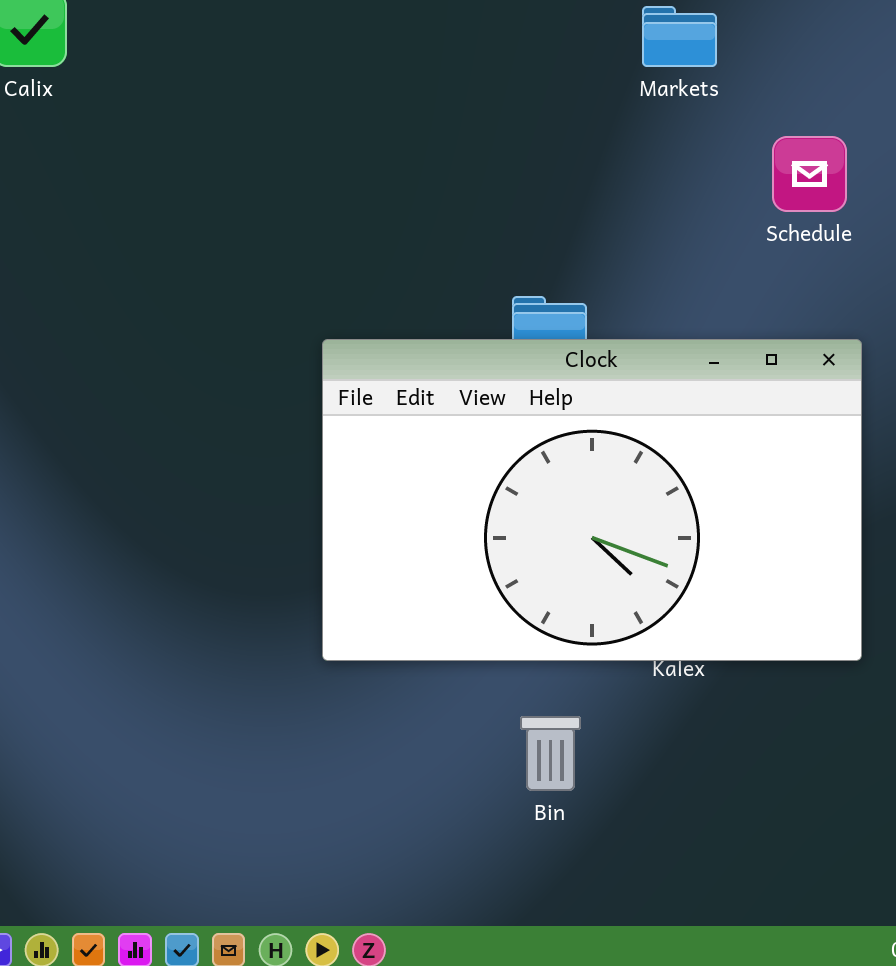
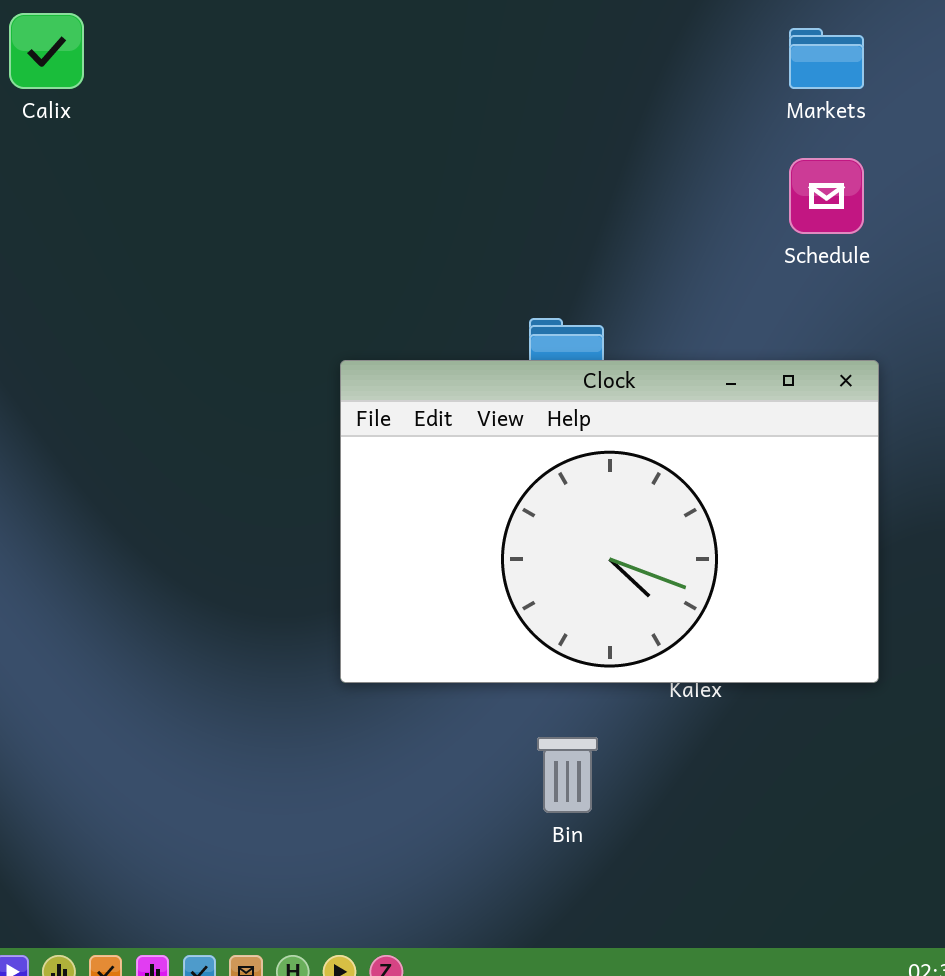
Markets: [642,6,717,67] -> [789,28,864,89], moved

